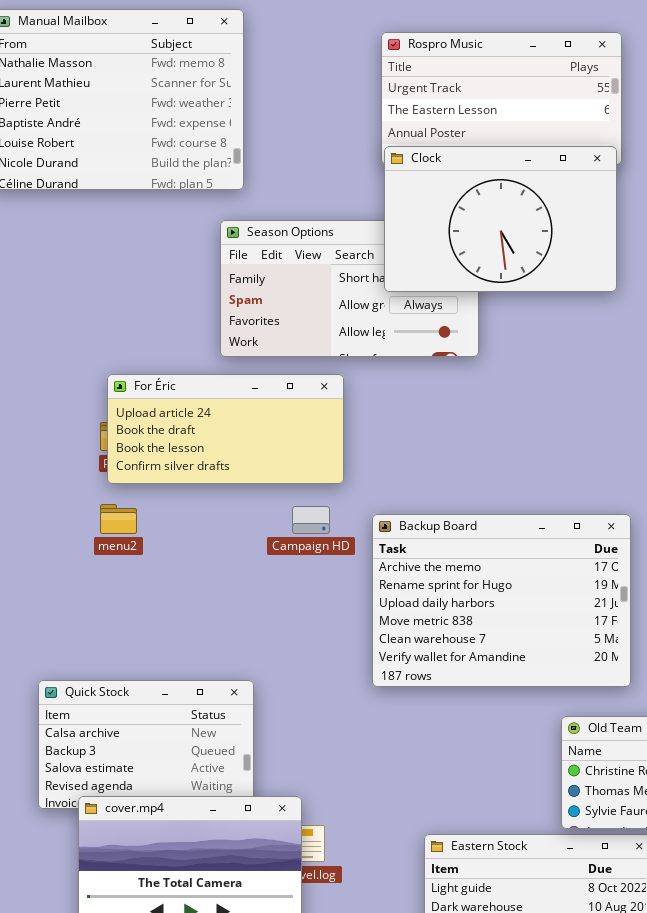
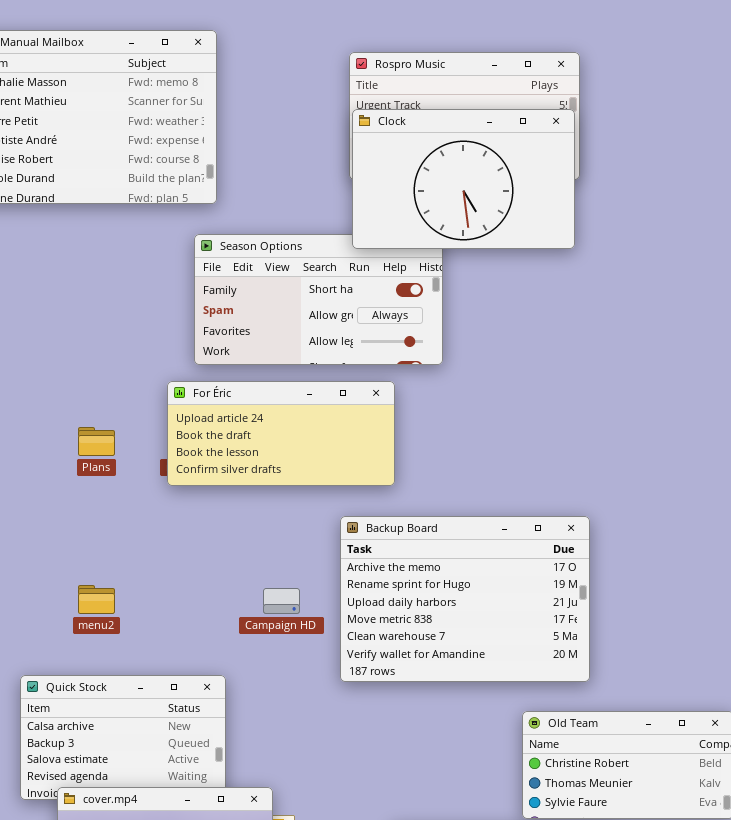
Clock: [384,146,617,292] -> [352,109,575,249], moved
For Éric: [107,374,344,484] -> [167,381,395,486], moved
menu2: [100,504,137,534] -> [78,585,115,614], moved
Campaign HD: [292,506,330,534] -> [263,588,300,614], moved

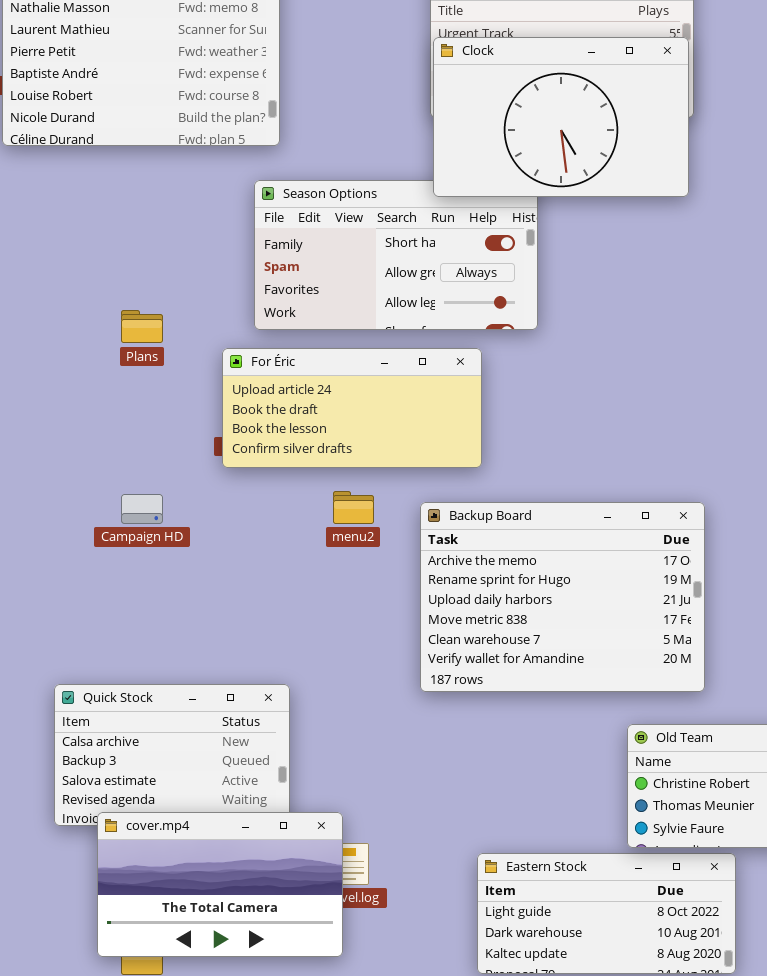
Plans: [78,427,115,456] -> [121,310,163,343], moved
menu2: [78,585,115,614] -> [333,491,374,524], moved
Campaign HD: [263,588,300,614] -> [121,494,163,524], moved

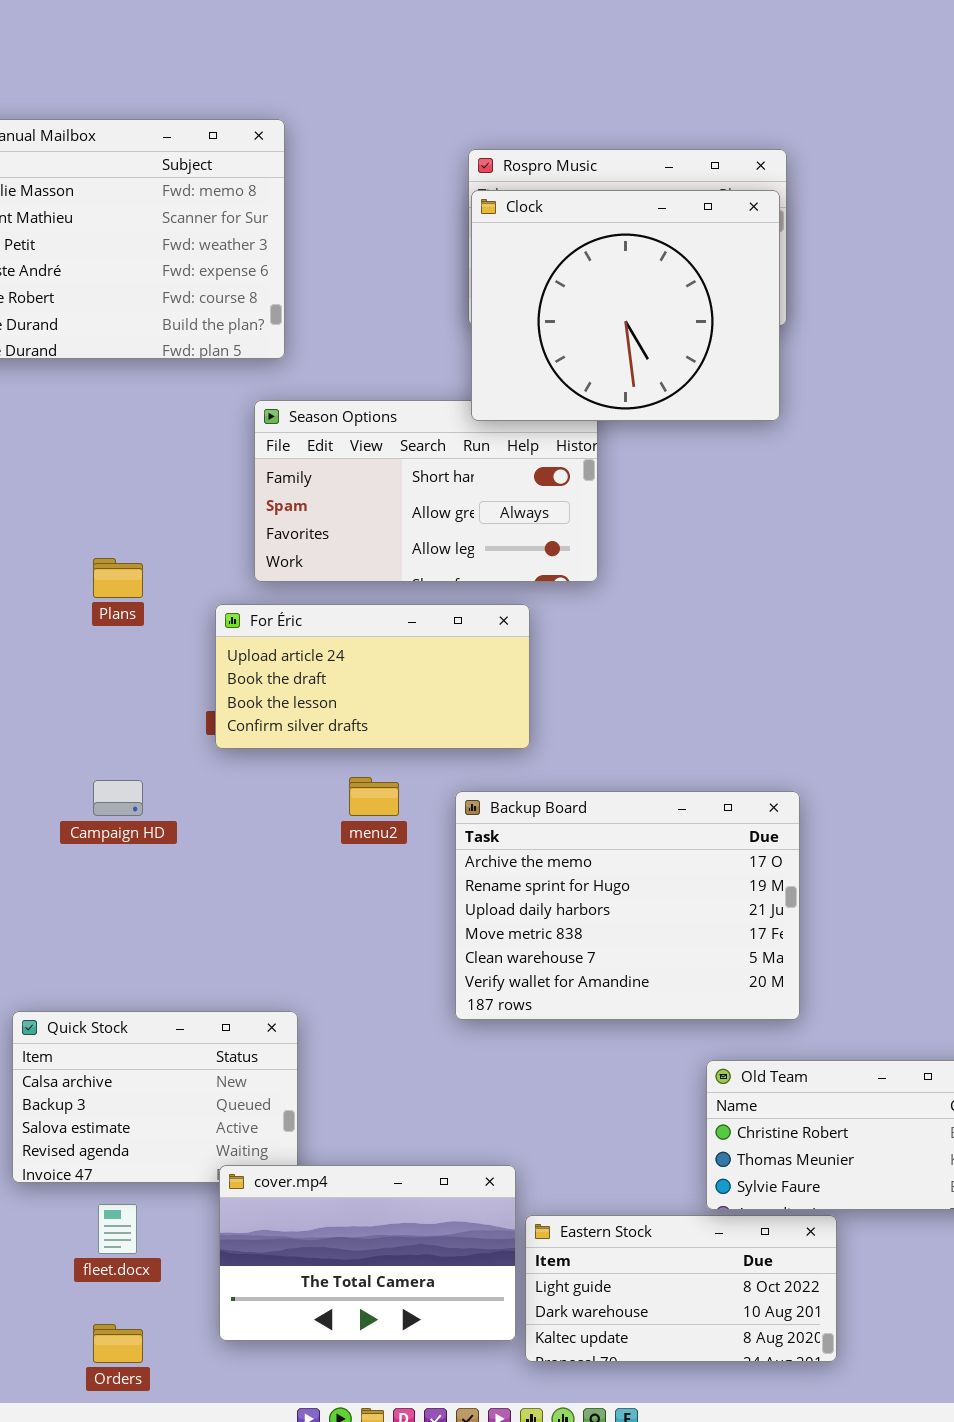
Clock: [433,37,689,197] -> [471,190,780,421], resized
cover.mp4: [97,812,343,957] -> [219,1165,516,1341], moved

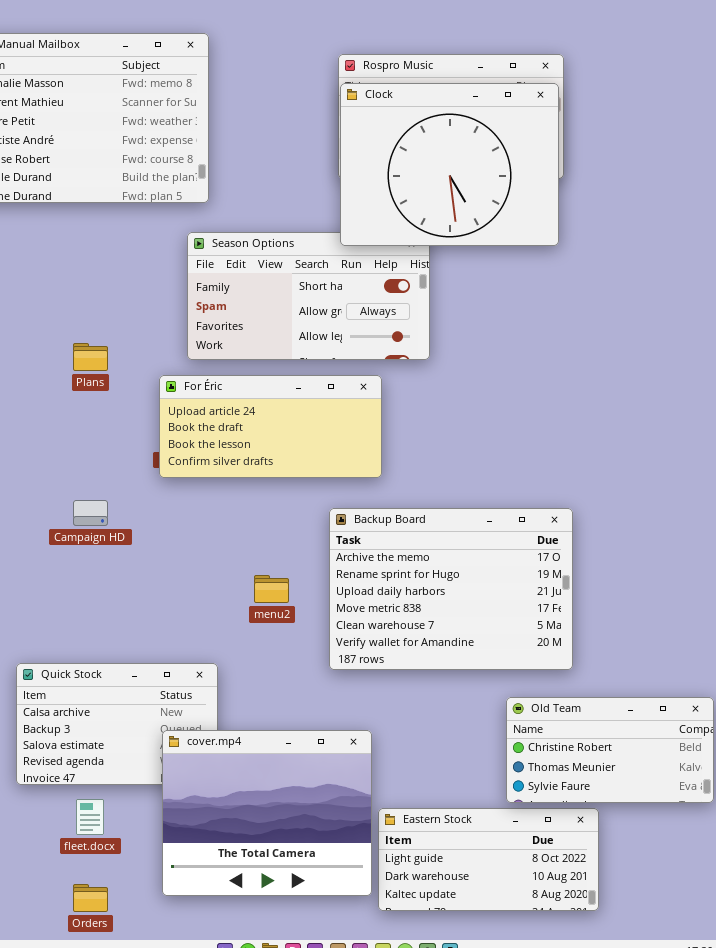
menu2: [349,777,399,816] -> [254,575,289,603], moved
cover.mp4: [219,1165,516,1341] -> [162,730,372,896], resized

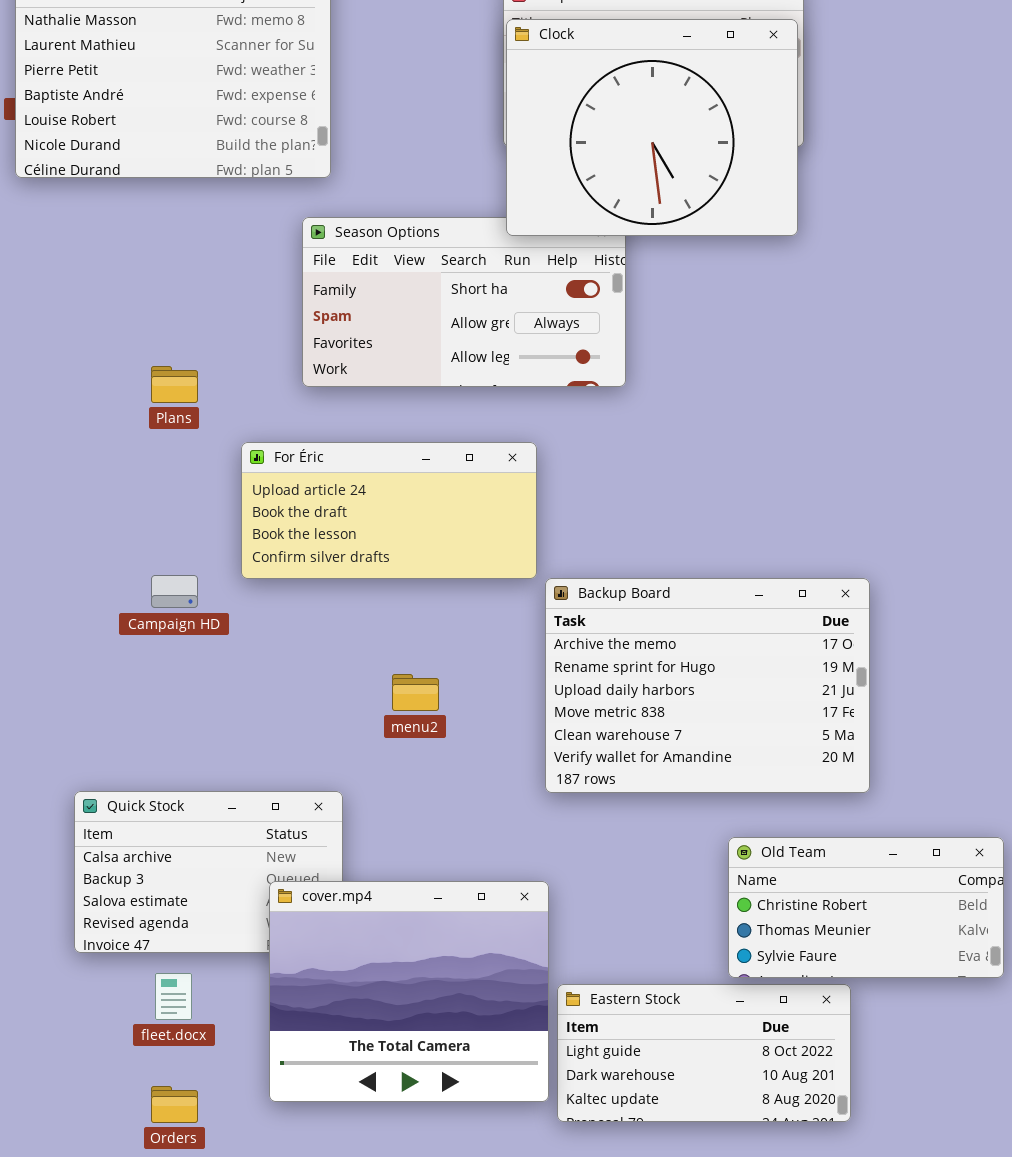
For Éric: [159,375,382,478] -> [241,442,537,579], moved
Backup Board: [329,508,573,670] -> [545,578,870,793], moved

